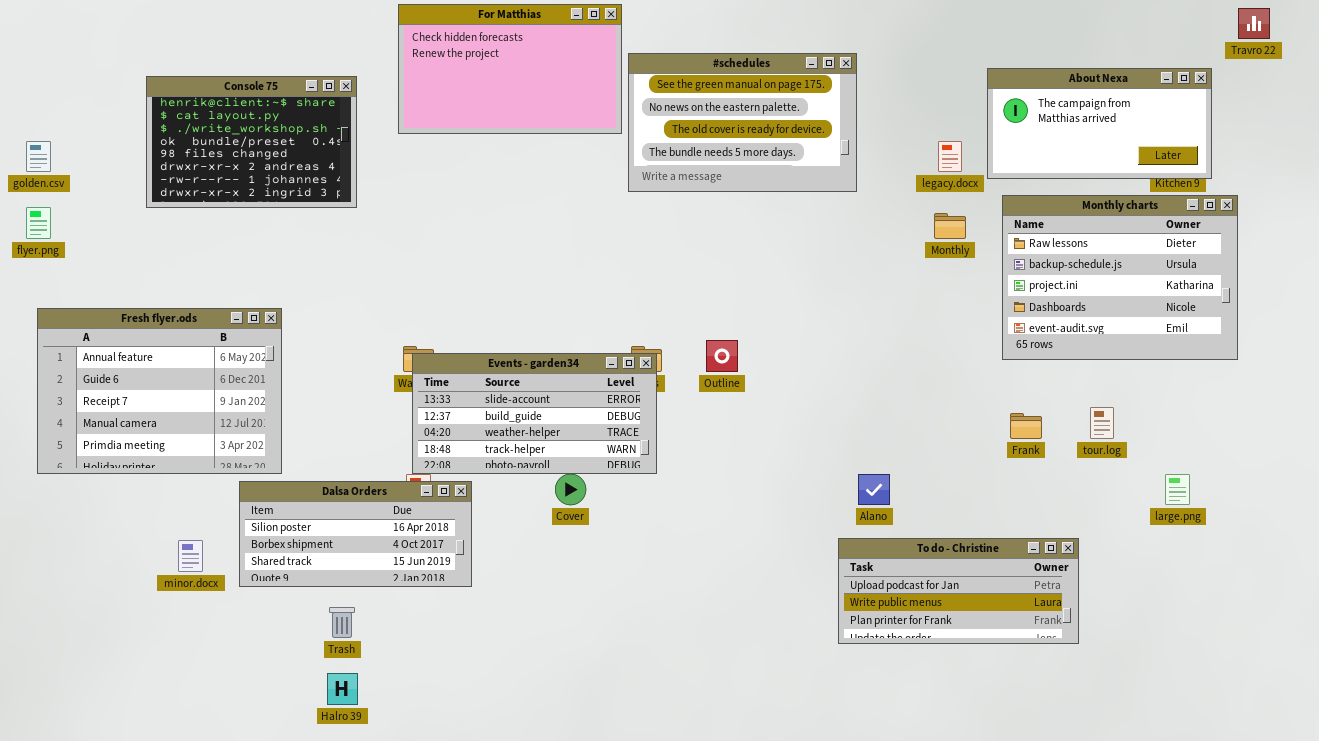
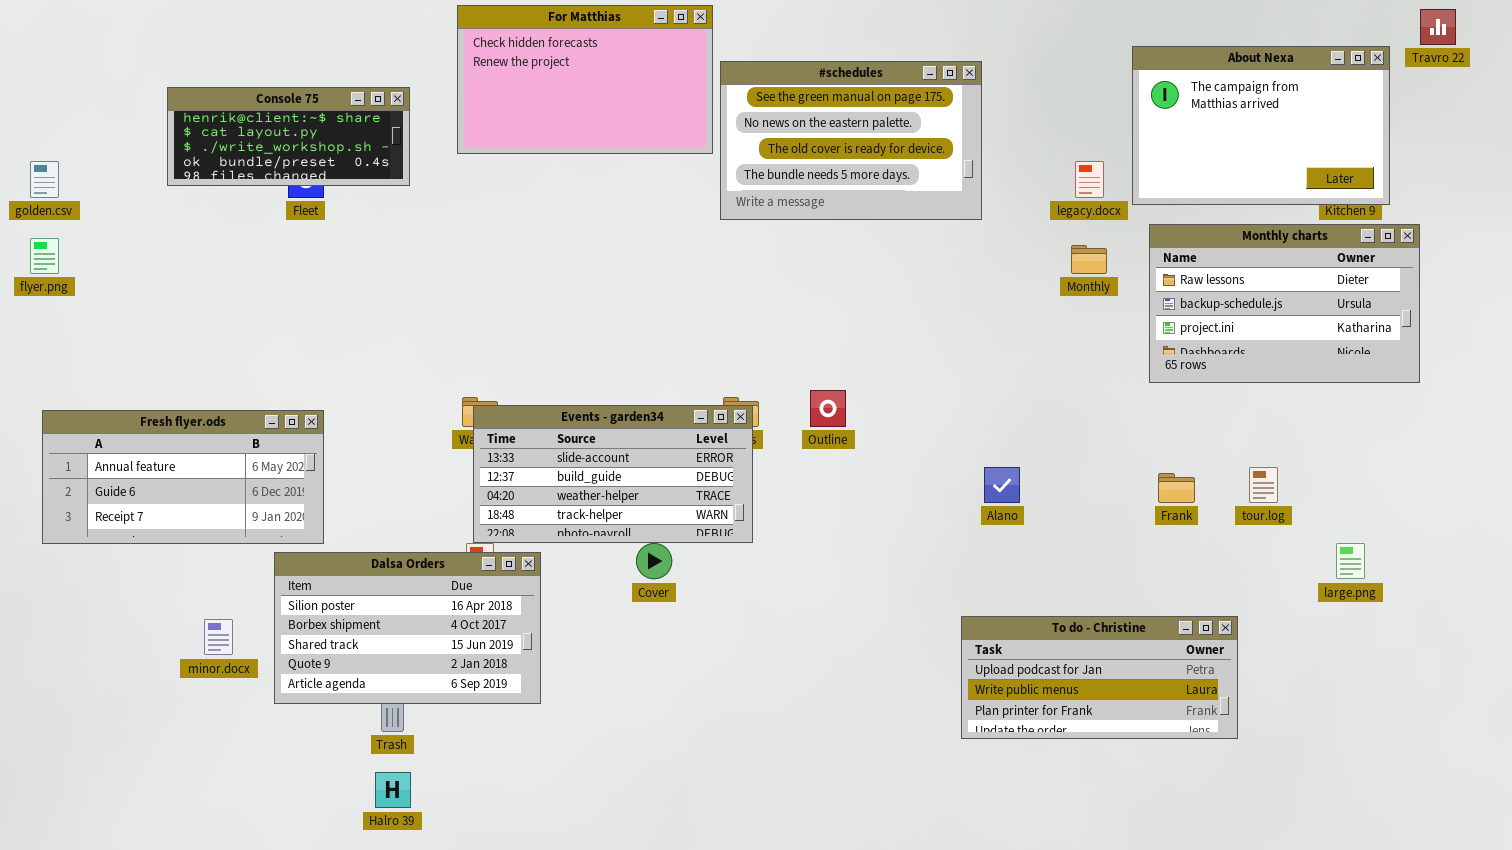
About Nexa: [987,68,1212,179] -> [1132,46,1390,205], resized
Console 75: [146,76,357,208] -> [167,87,410,186], resized
Monthly charts: [1002,195,1238,360] -> [1149,224,1420,383], resized
Fresh flyer.ods: [37,308,282,474] -> [42,410,324,544], resized
Alano: [858,474,890,505] -> [984,467,1020,503], moved
Dalsa Orders: [239,481,472,587] -> [274,552,541,704], resized

